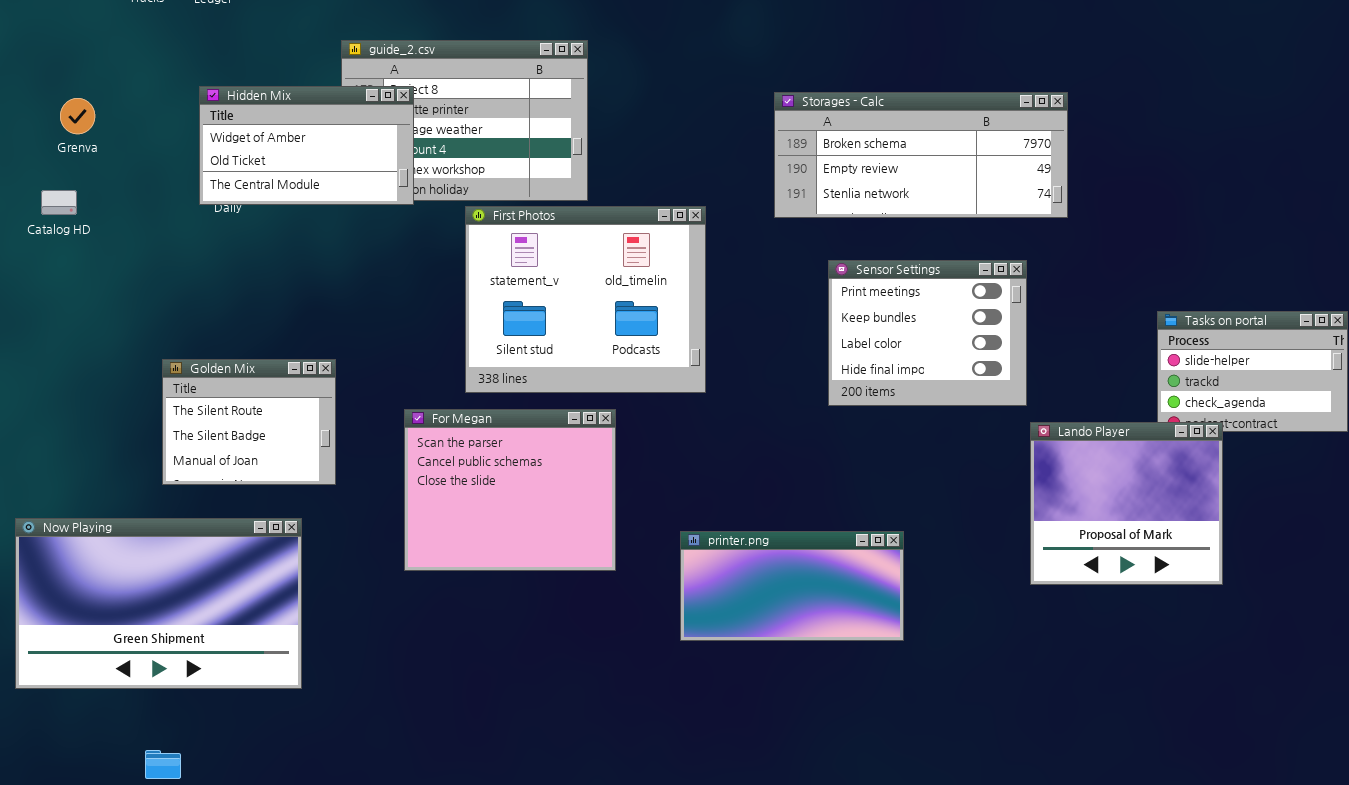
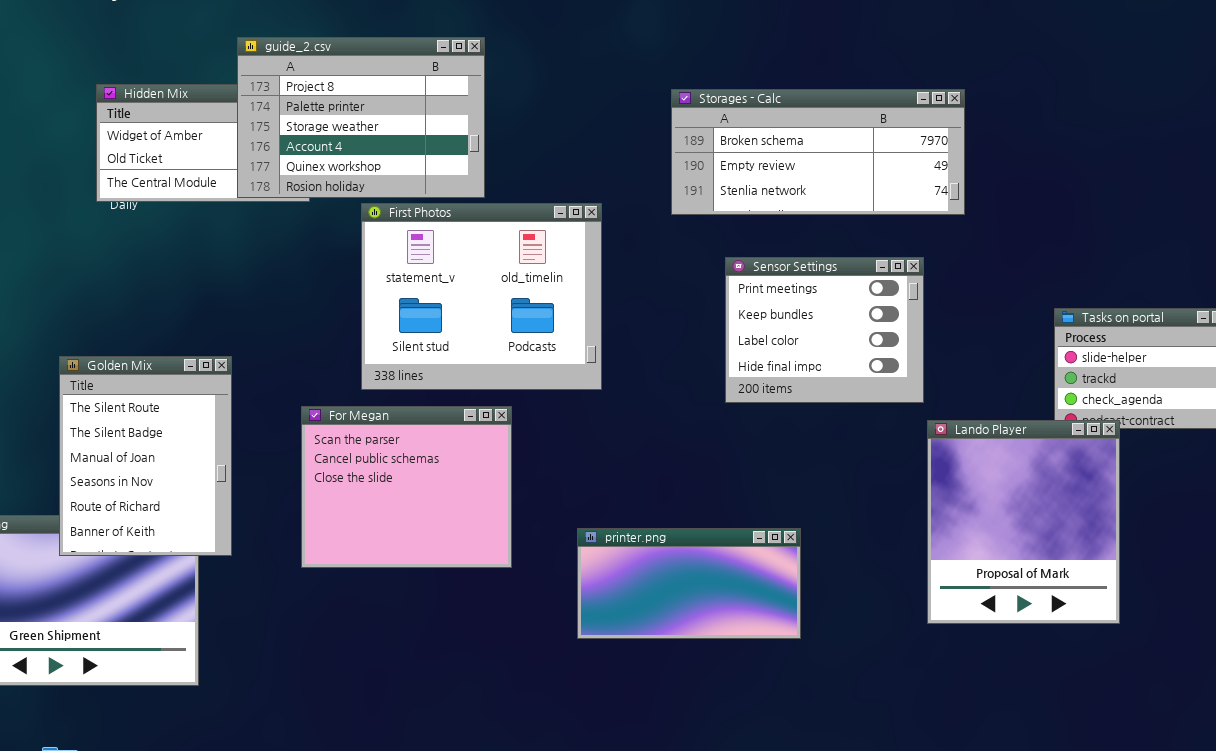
guide_2.csv: [341,40,588,201] -> [237,37,485,198], raised
Golden Mix: [162,359,336,485] -> [59,356,232,556], resized
Lando Player: [1030,422,1223,585] -> [927,420,1120,624], resized

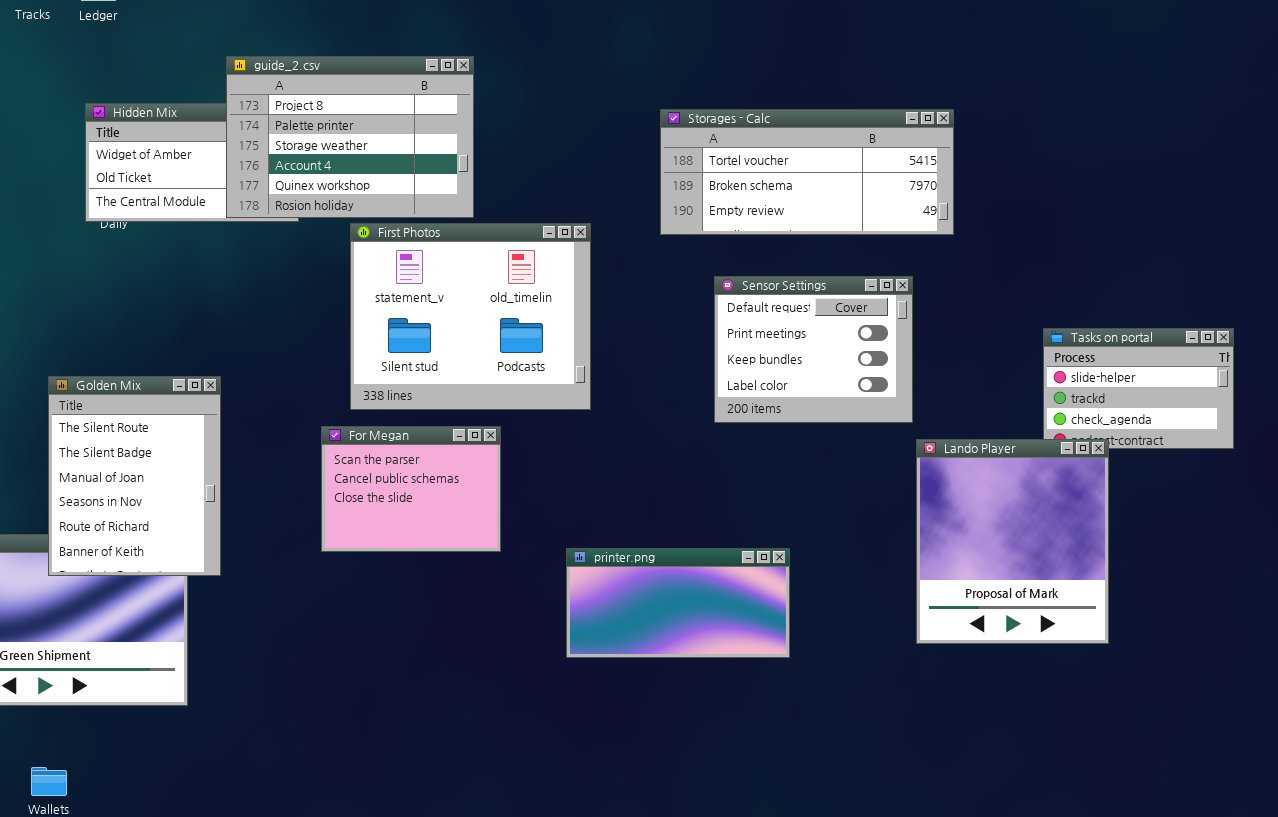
Storages - Calc: [671,89,965,215] -> [660,109,954,235], scrolled up 1 row
Sensor Settings: [725,257,924,403] -> [714,276,913,423], scrolled up 1 row
For Megan: [301,406,512,568] -> [321,426,501,552], resized

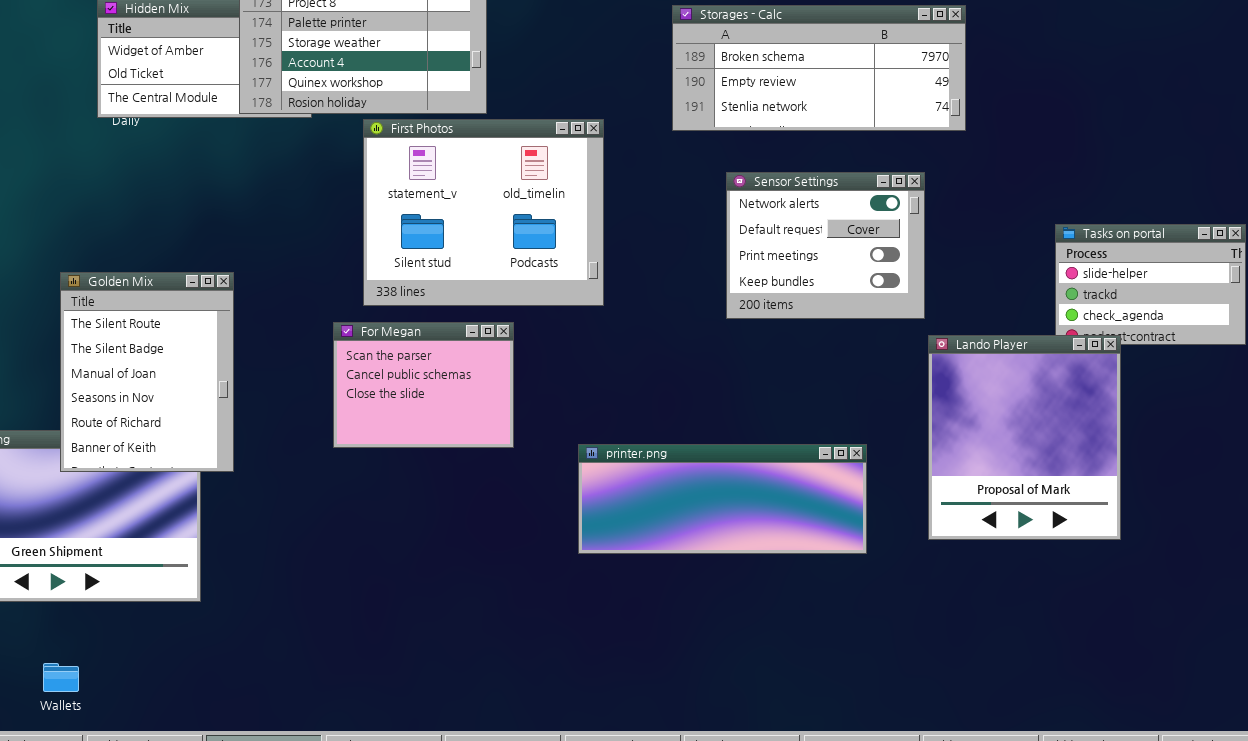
Storages - Calc: [660,109,954,235] -> [672,5,966,131], scrolled down 1 row
Sensor Settings: [714,276,913,423] -> [726,172,925,319], scrolled up 1 row
printer.png: [566,548,790,658] -> [578,444,867,554], resized

